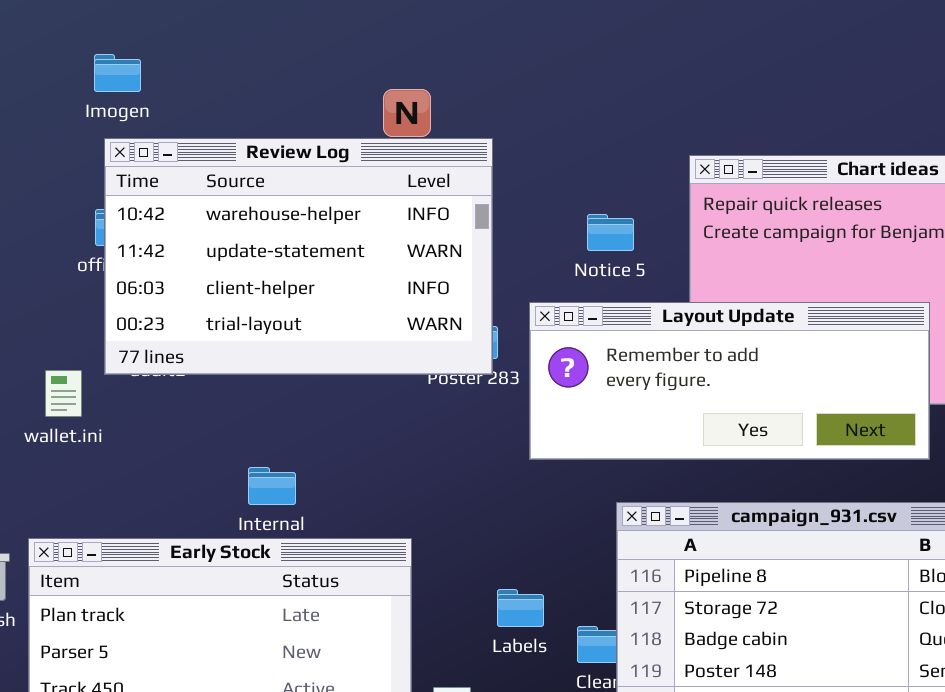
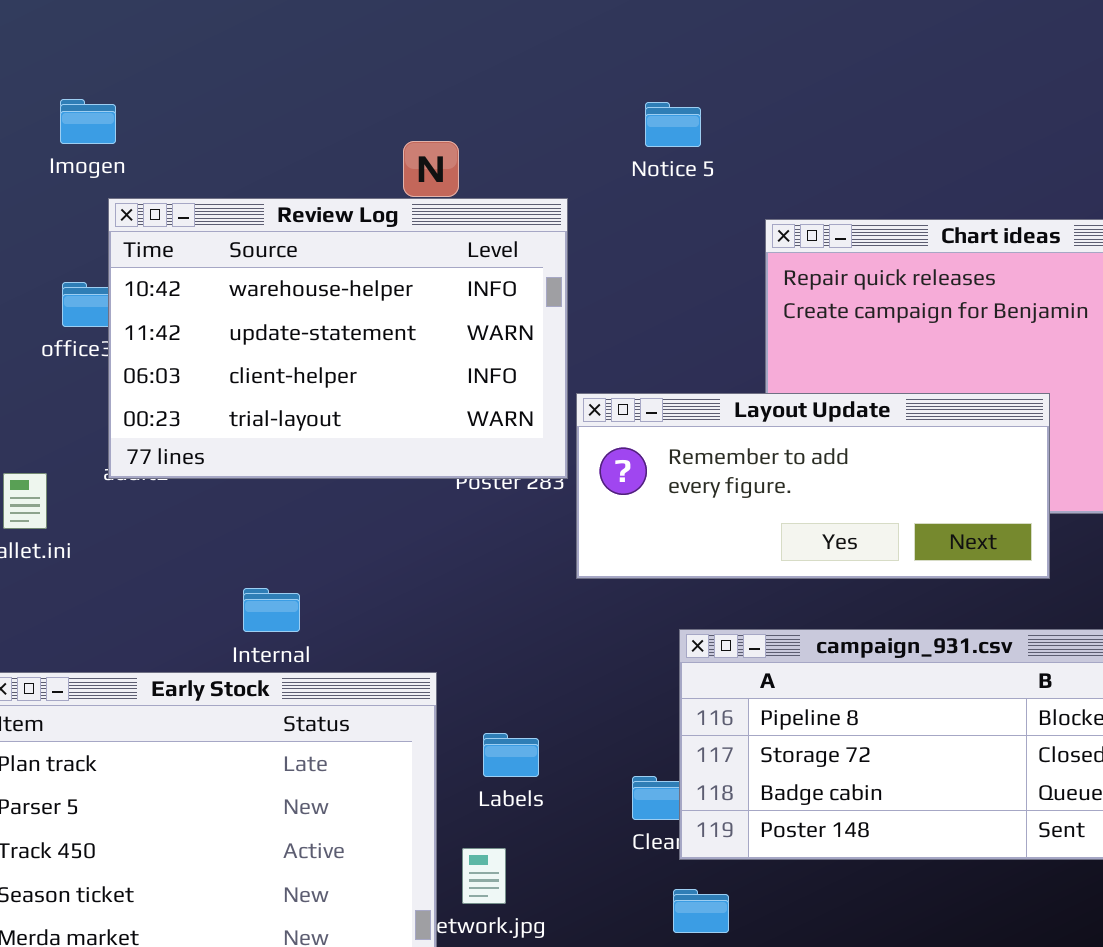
Review Log: [104,138,493,375] -> [108,198,568,479], moved
Notice 5: [587,214,634,251] -> [645,102,701,147], moved
Labels: [497,589,544,627] -> [483,733,539,777], moved

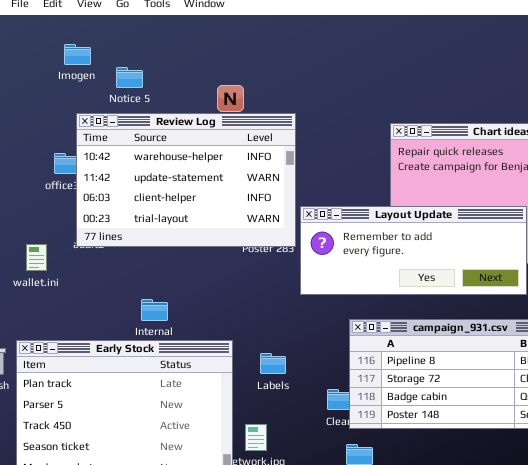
Imogen: [60,99,116,144] -> [64,44,91,65], moved
Notice 5: [645,102,701,147] -> [116,67,143,88], moved
Labels: [483,733,539,777] -> [260,353,286,374], moved

